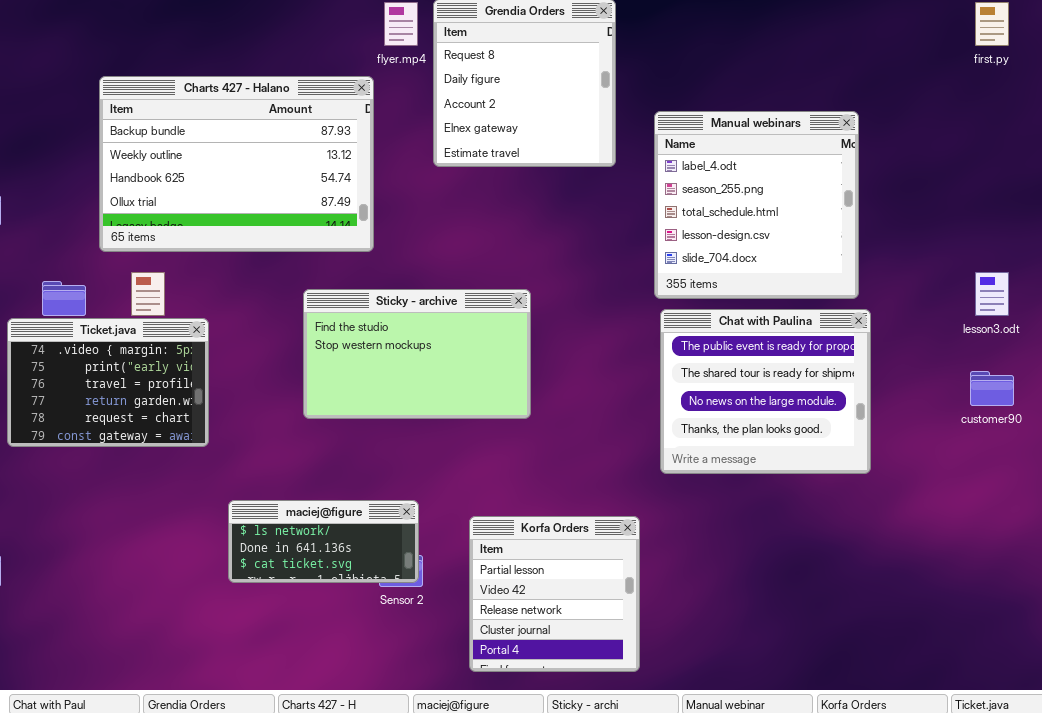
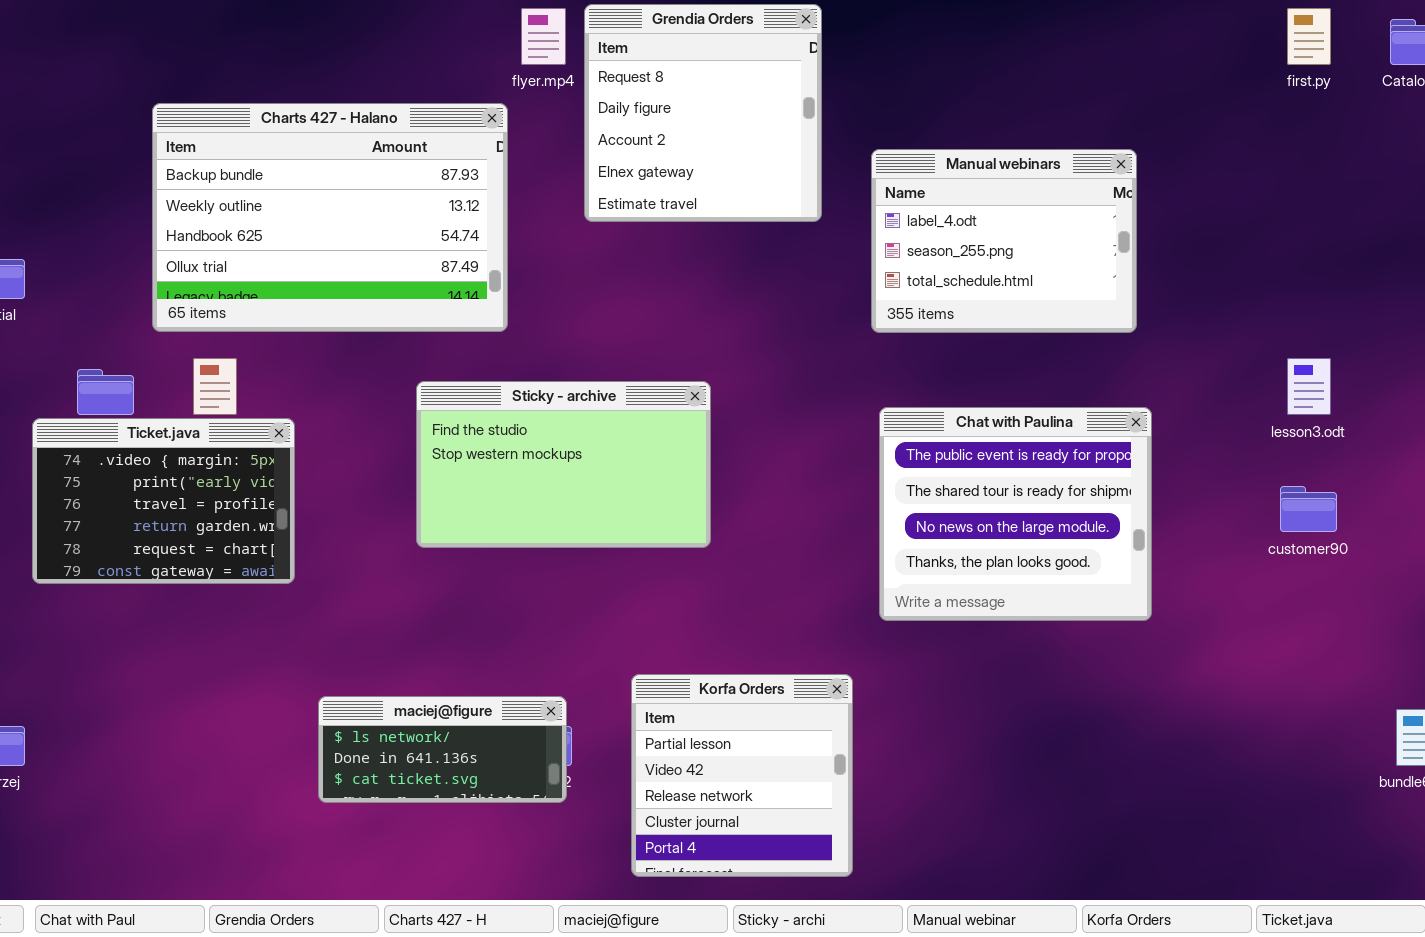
Manual webinars: [654,111,859,299] -> [871,149,1137,333], resized
maciej@figure: [228,500,419,583] -> [318,696,567,803], moved

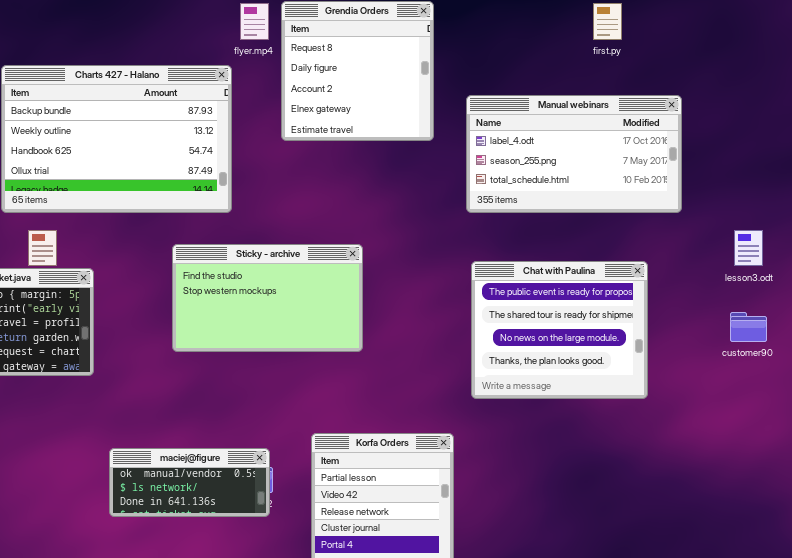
first.py: [1287,8,1331,65] -> [593,3,622,40], moved
Manual webinars: [871,149,1137,333] -> [466,95,682,213], resized
maciej@figure: [318,696,567,803] -> [109,448,270,517], scrolled up 1 row

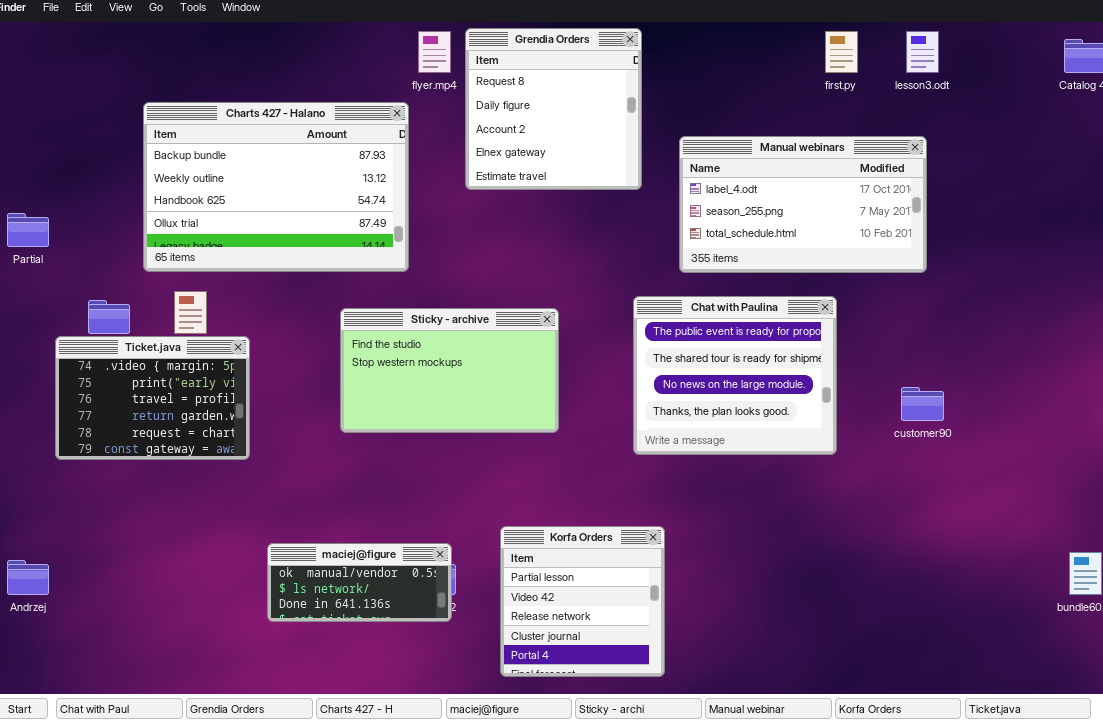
lesson3.odt: [734,230,763,266] -> [906,31,939,73], moved
Chat with Paulina: [471,261,648,399] -> [633,296,837,455], moved
customer90: [730,312,767,342] -> [901,387,944,421], moved

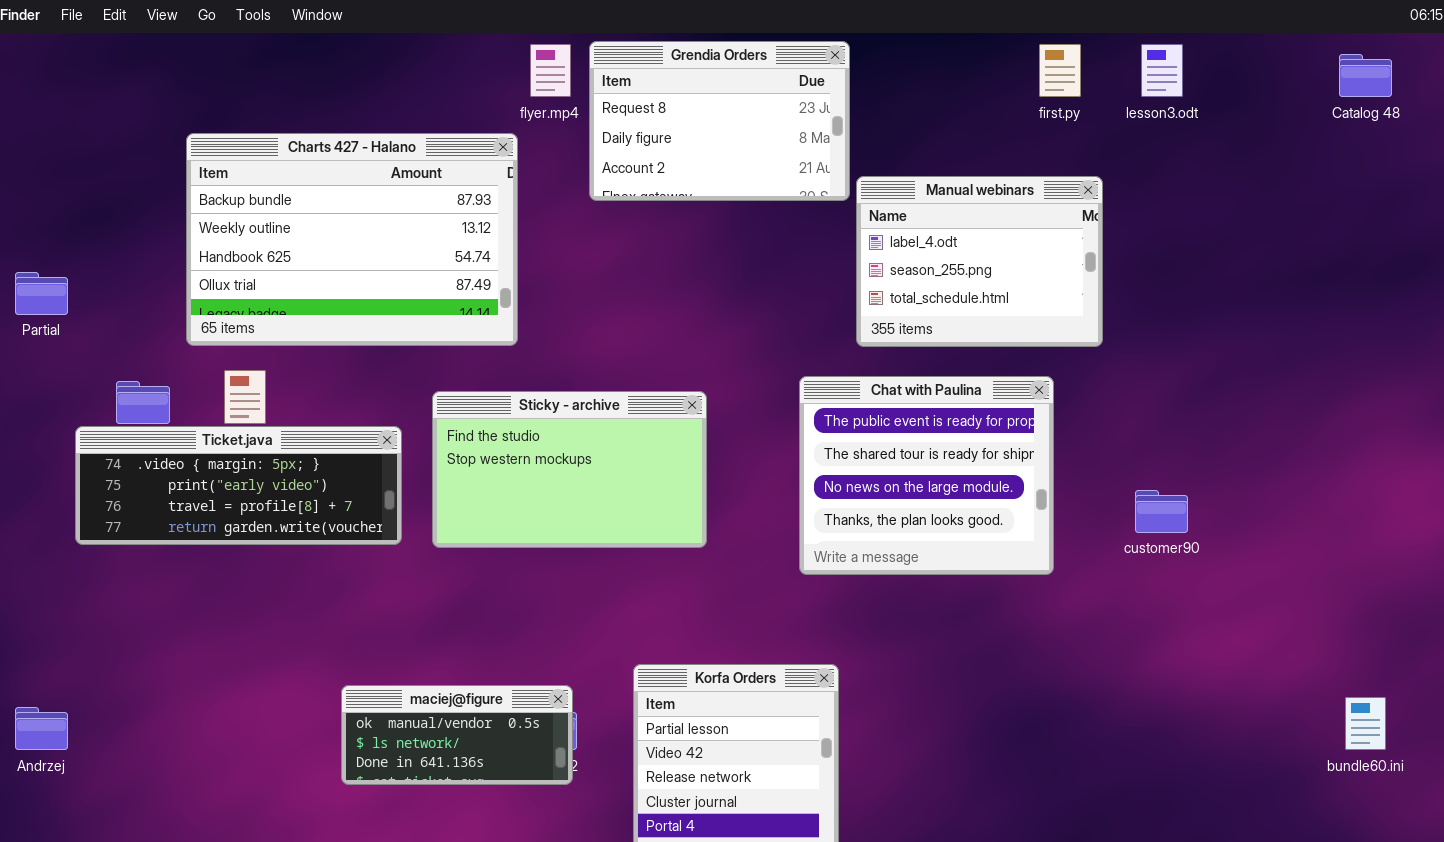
Grendia Orders: [465,28,642,190] -> [589,41,850,201], resized
Manual webinars: [679,136,927,273] -> [856,176,1103,347], resized
Ticket.java: [55,336,250,460] -> [75,426,402,545], resized

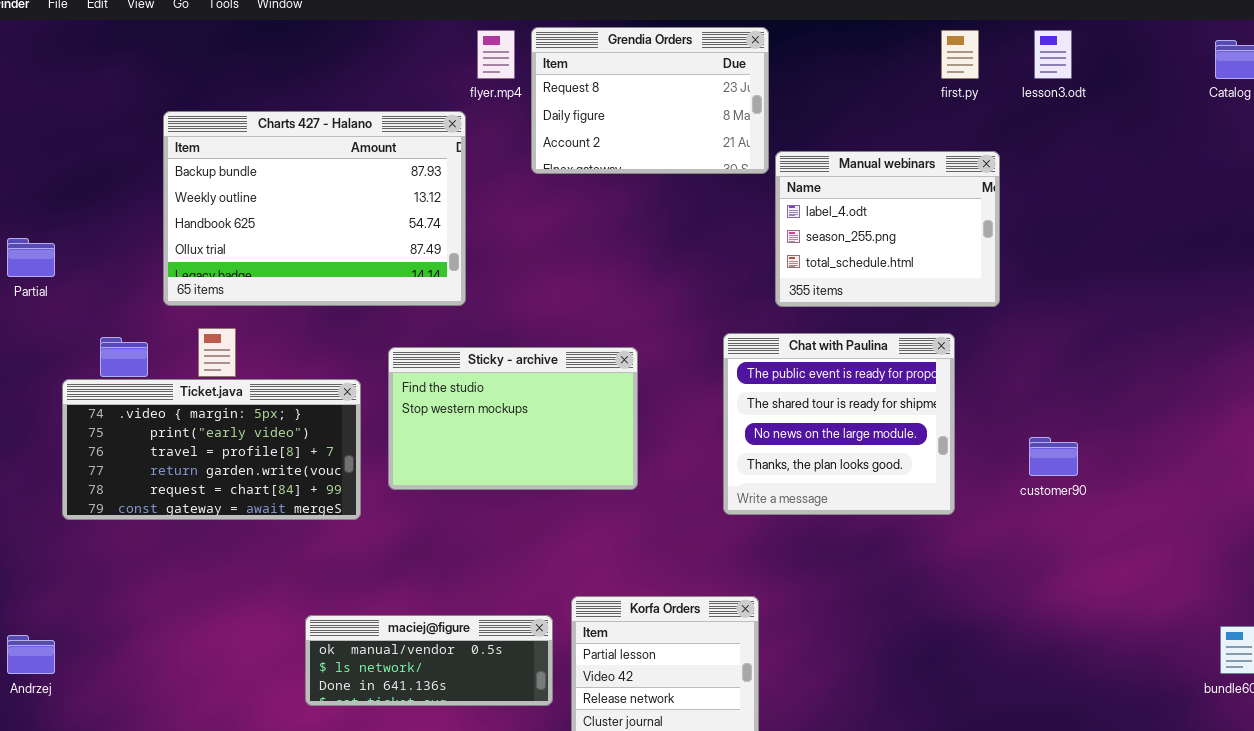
Ticket.java: [75,426,402,545] -> [62,379,361,520], resized
maciej@figure: [341,685,573,785] -> [305,615,553,706], resized

